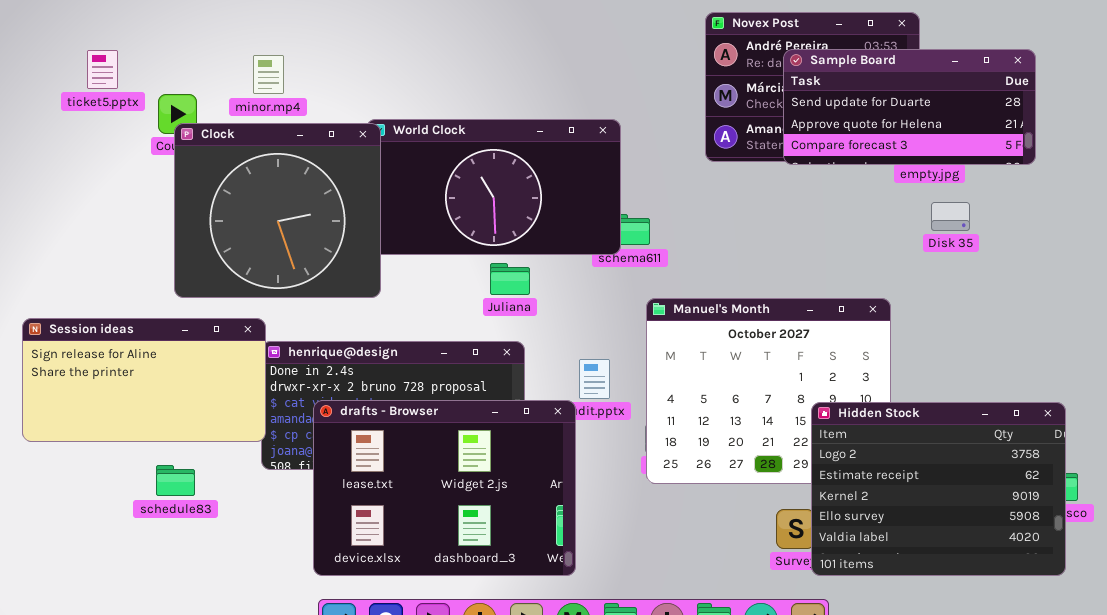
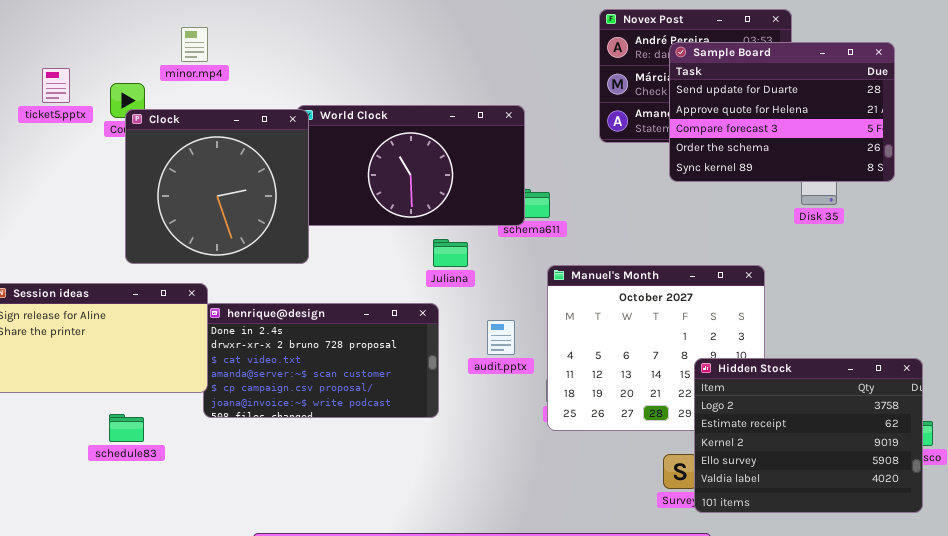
Sample Board: [783,49,1036,165] -> [669,42,895,182], resized
ticket5.pptx: [87,50,118,89] -> [42,68,70,103], moved
minor.mp4: [253,55,284,94] -> [181,27,208,62], moved
Juliana: [490,263,530,295] -> [433,239,468,267], moved
drafts - Browser: [313,400,576,576] -> none, closed

